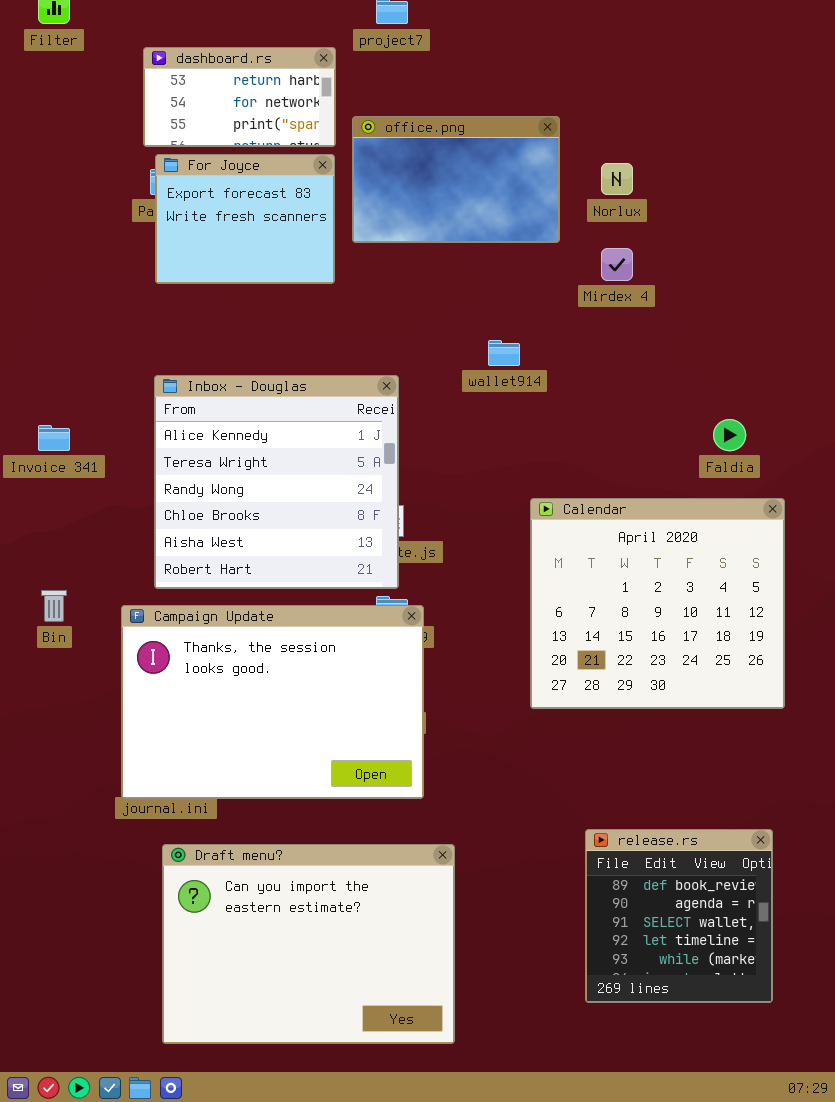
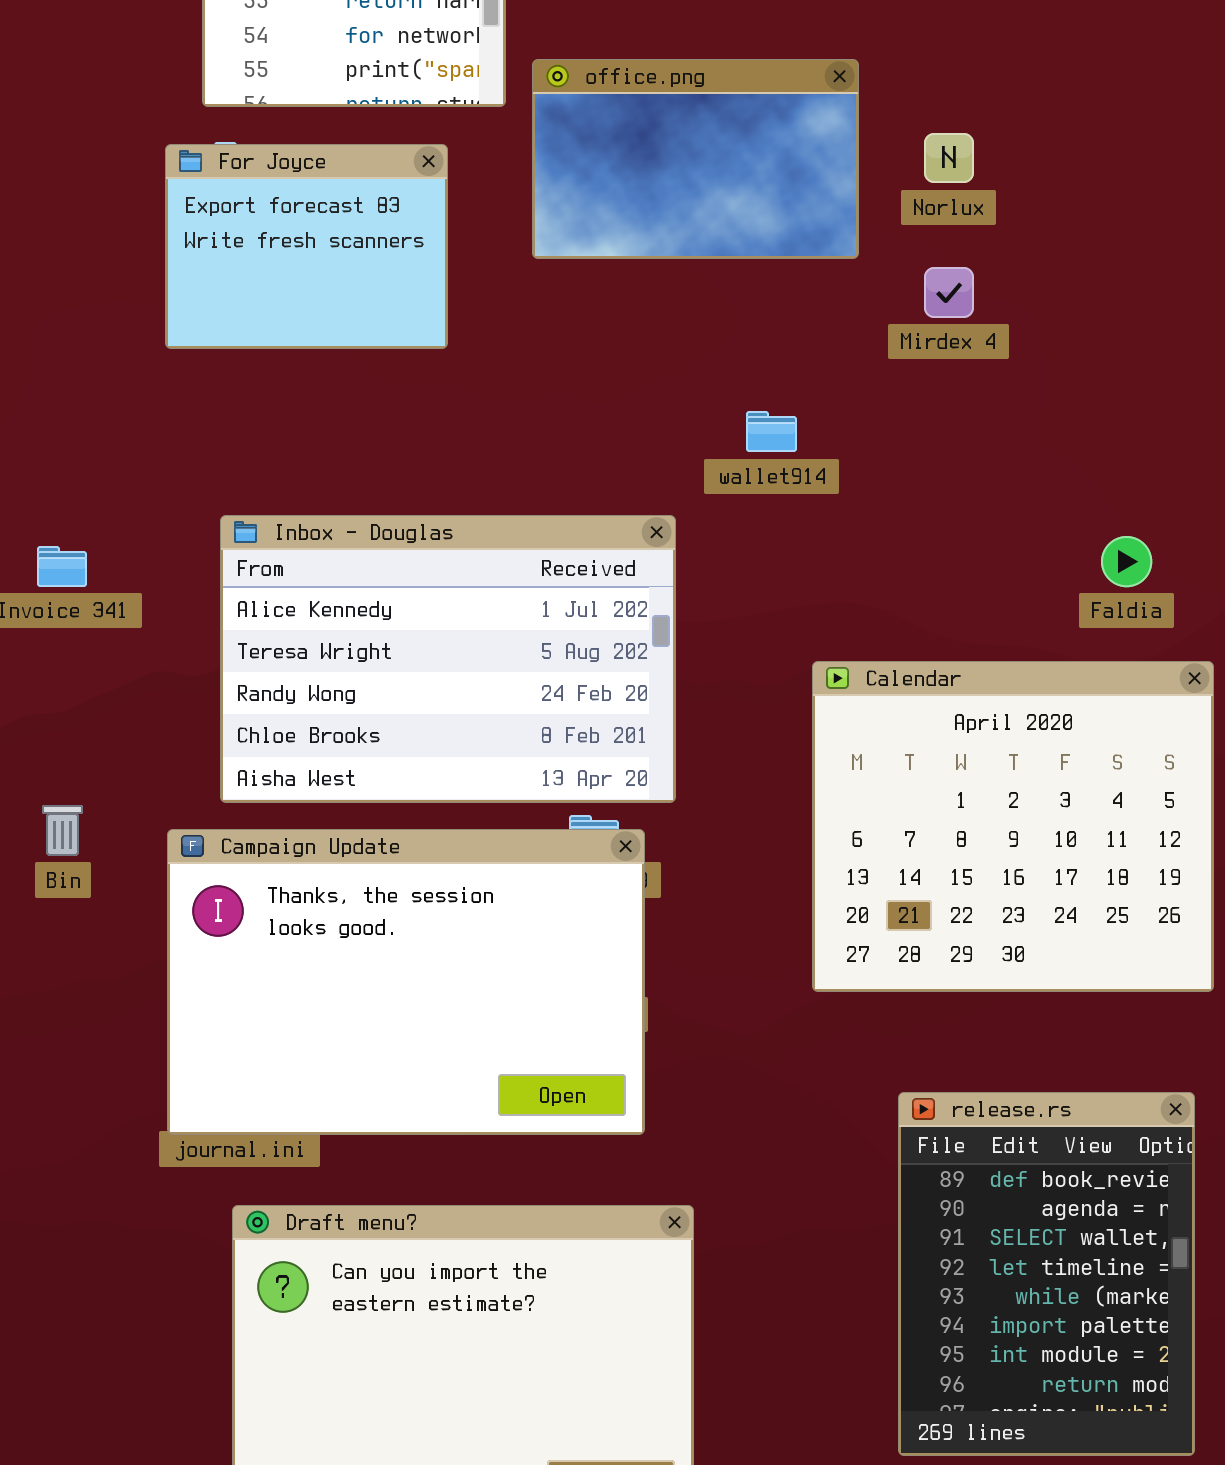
For Joyce: [155,154,335,284] -> [165,144,448,349], moved
Inbox - Douglas: [154,375,399,589] -> [220,515,676,803], resized
release.rs: [585,829,773,1003] -> [898,1092,1195,1456], resized

